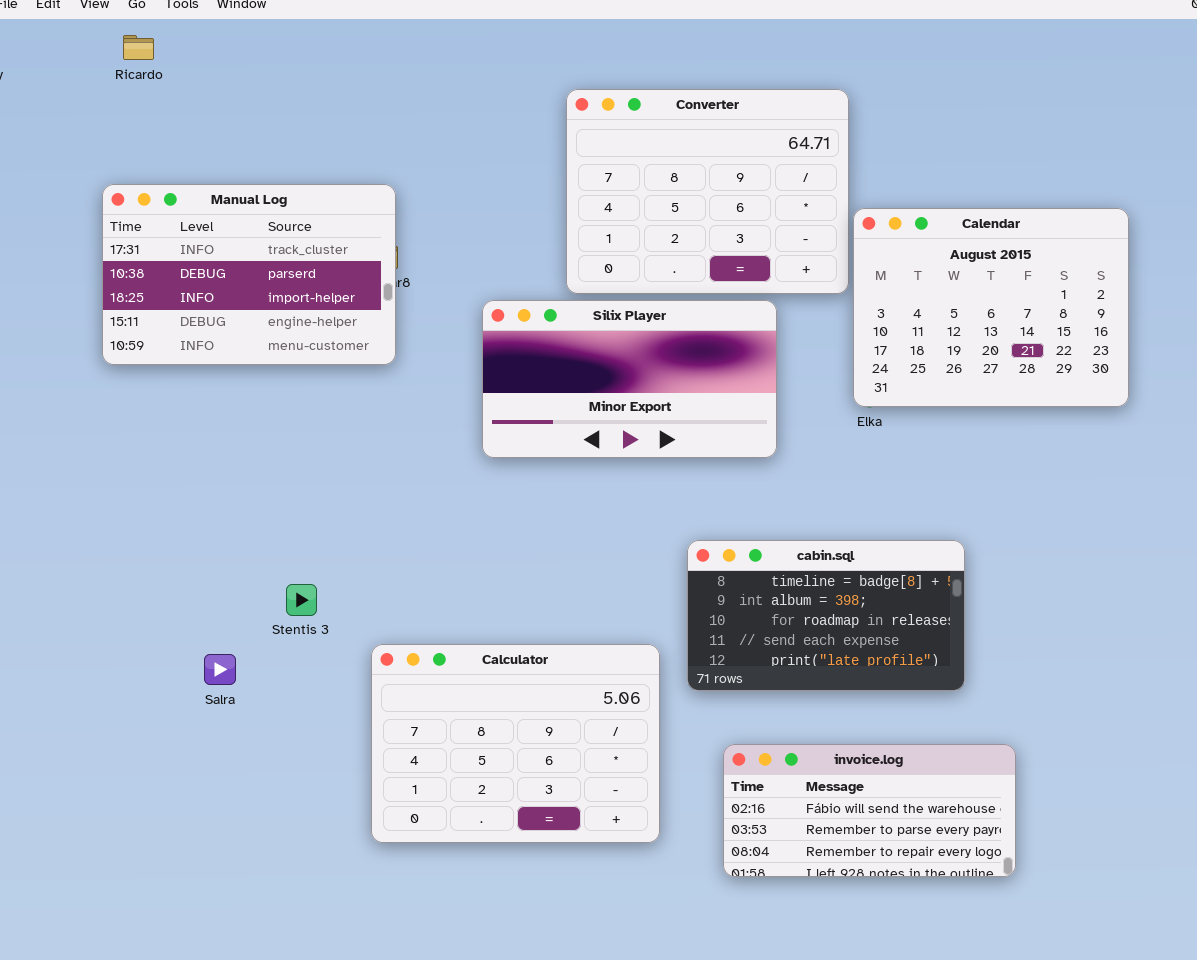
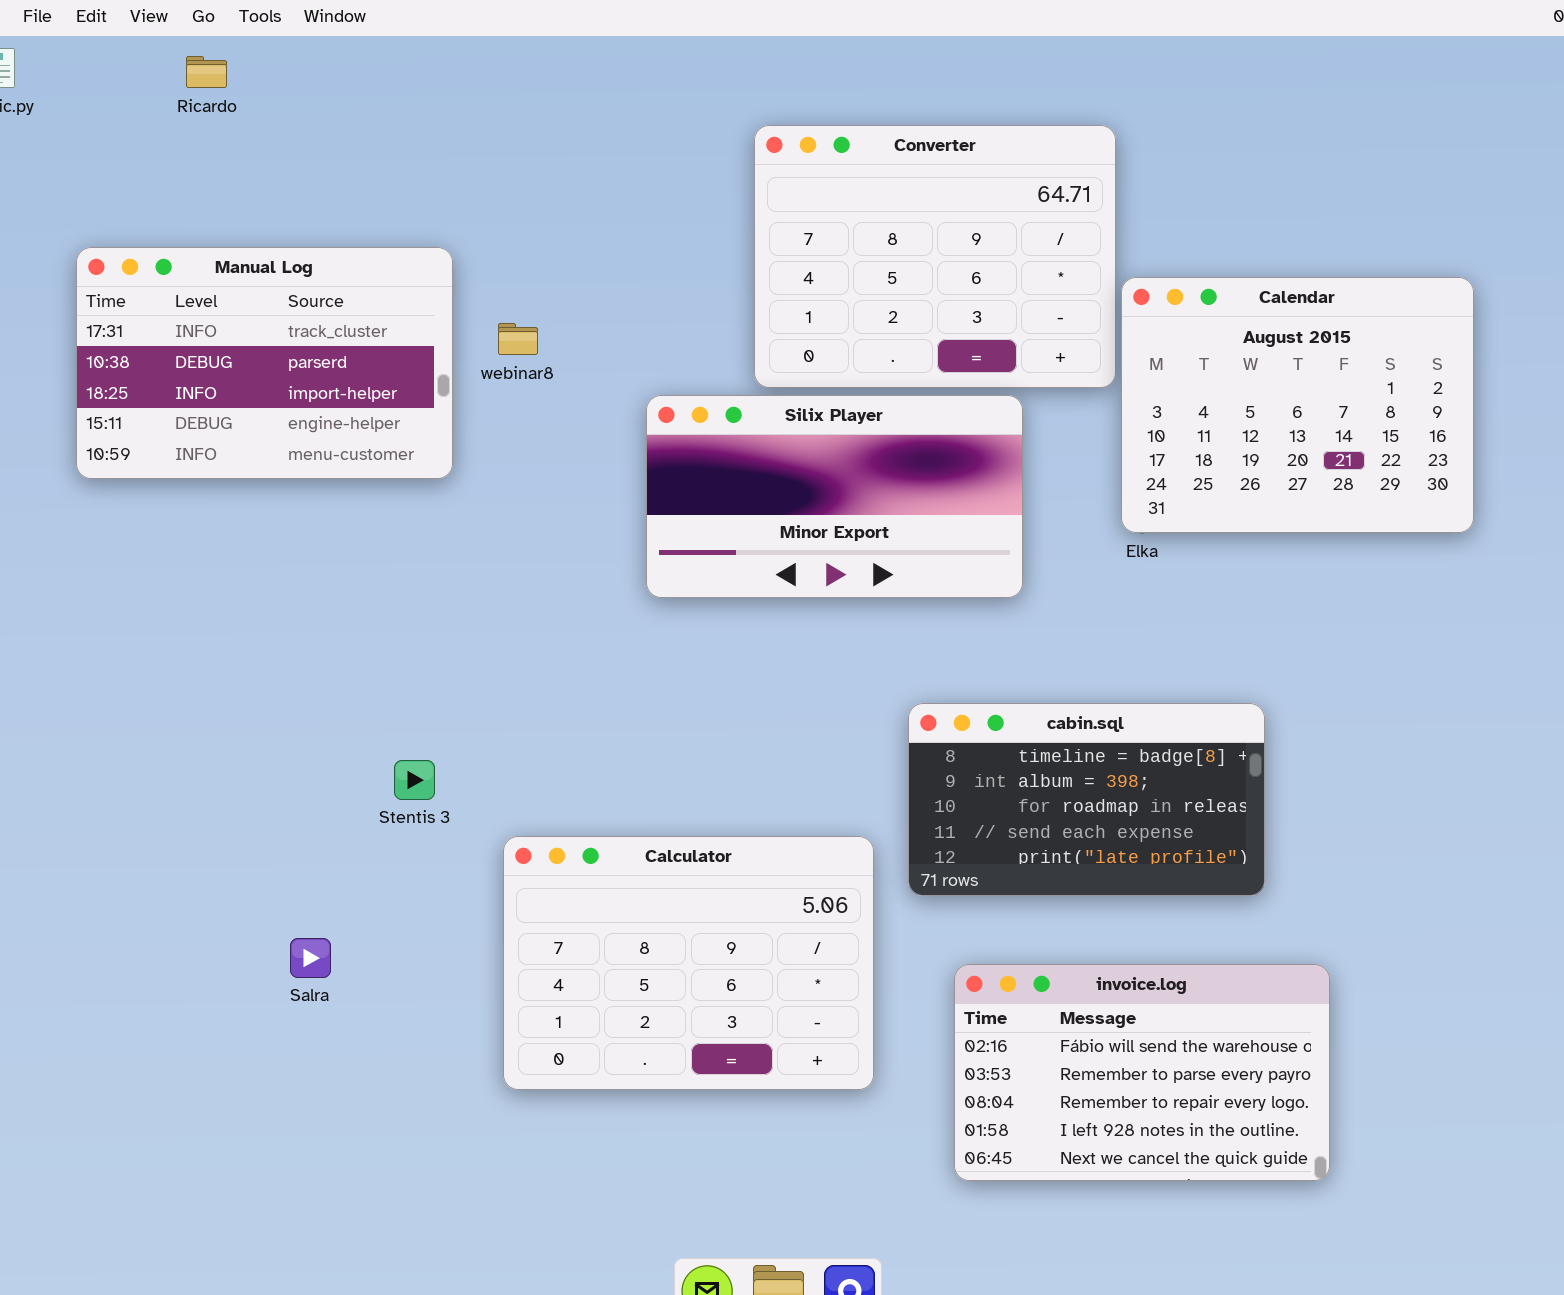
Manual Log: [102,184,396,365] -> [76,247,453,479], moved
Salra: [204,654,236,685] -> [290,938,331,978], moved
invoice.log: [723,744,1016,877] -> [954,964,1330,1181], resized

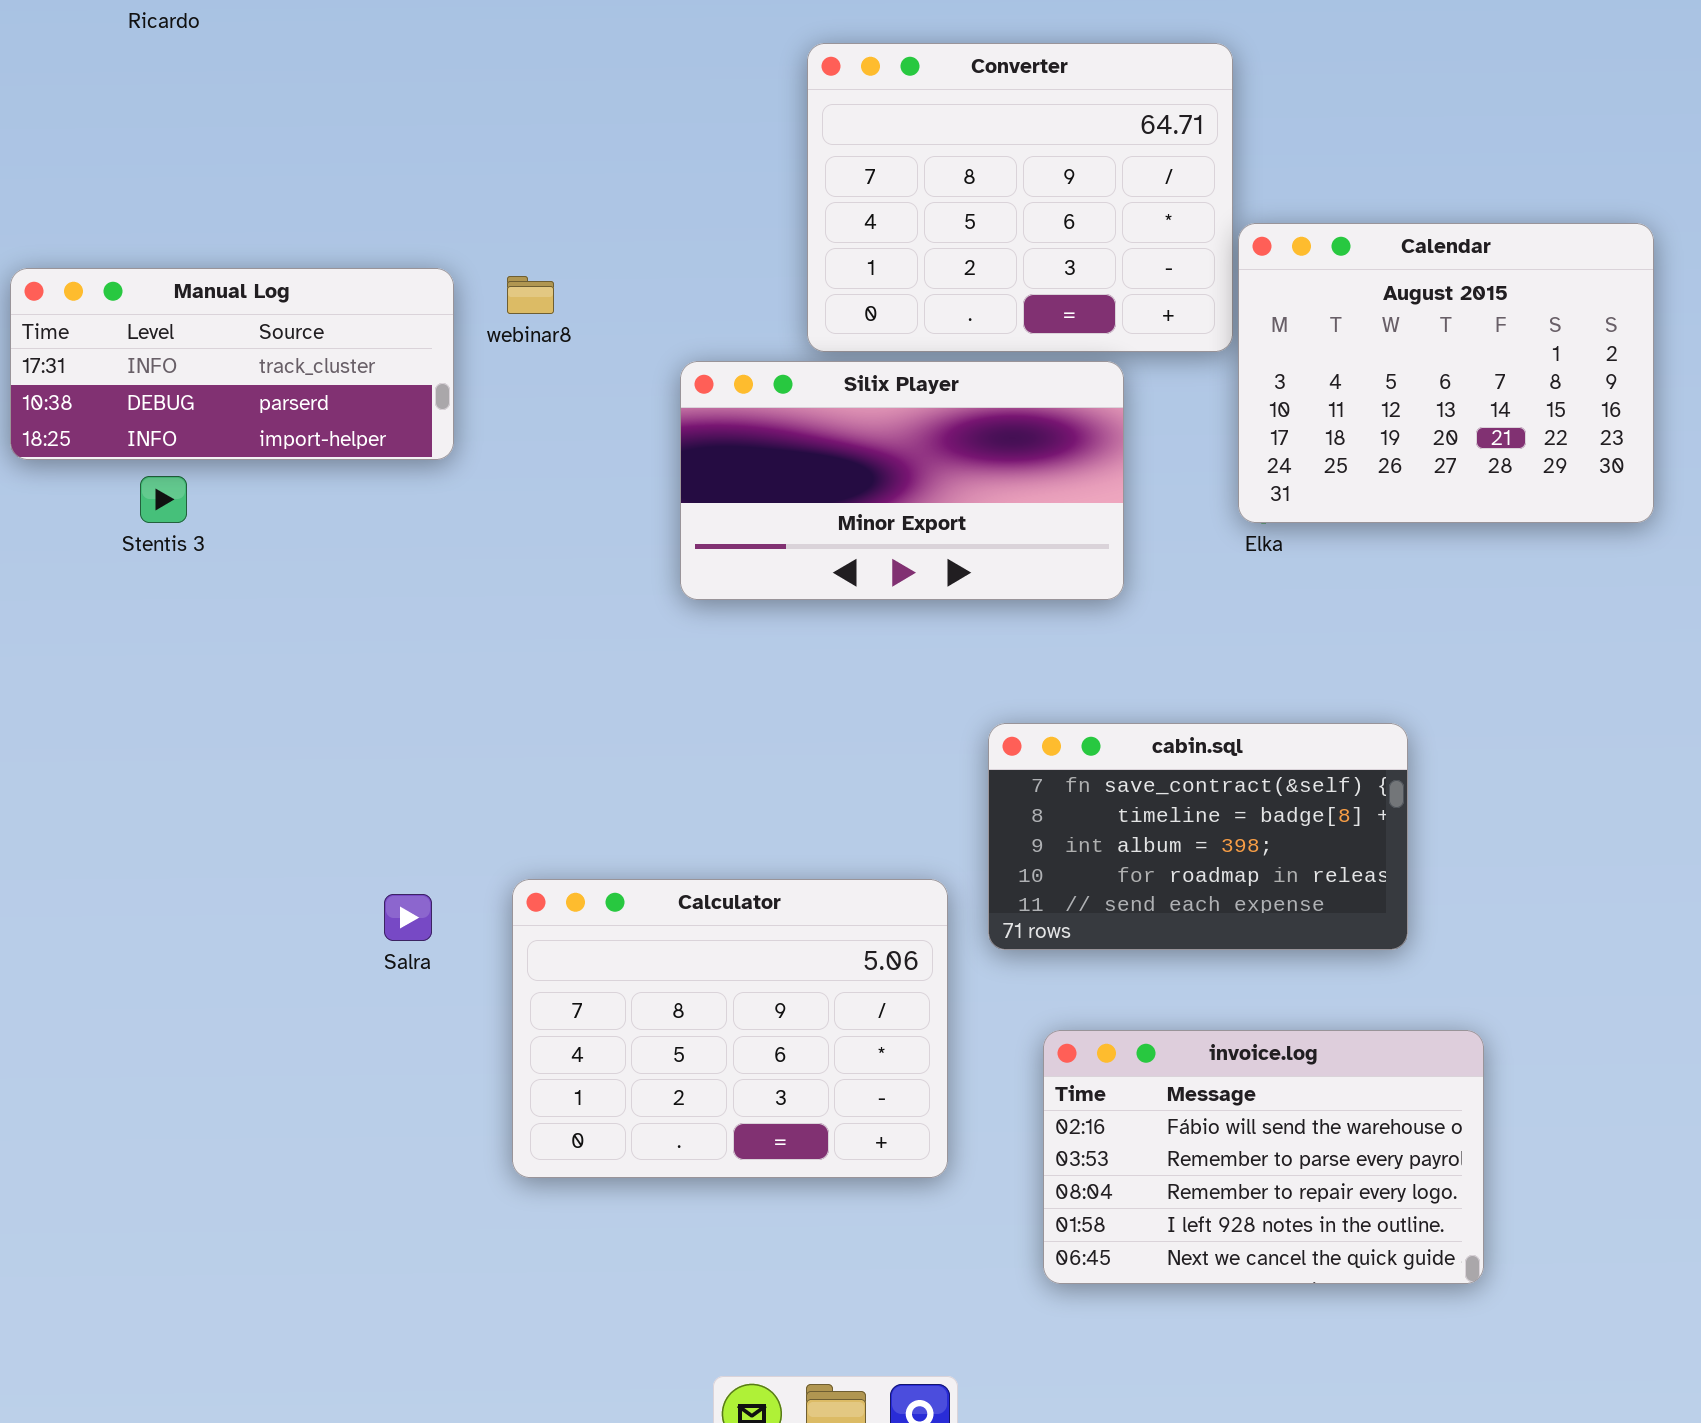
Manual Log: [76,247,453,479] -> [10,268,454,460], resized
cabin.sql: [908,703,1265,896] -> [988,723,1408,950], scrolled up 1 row
Stentis 3: [394,760,435,800] -> [140,476,187,523], moved
Salra: [290,938,331,978] -> [384,894,432,941], moved

